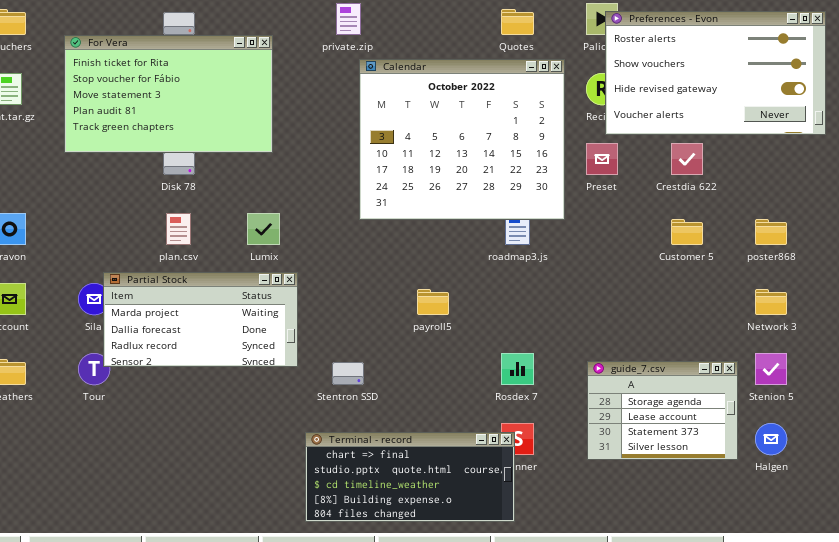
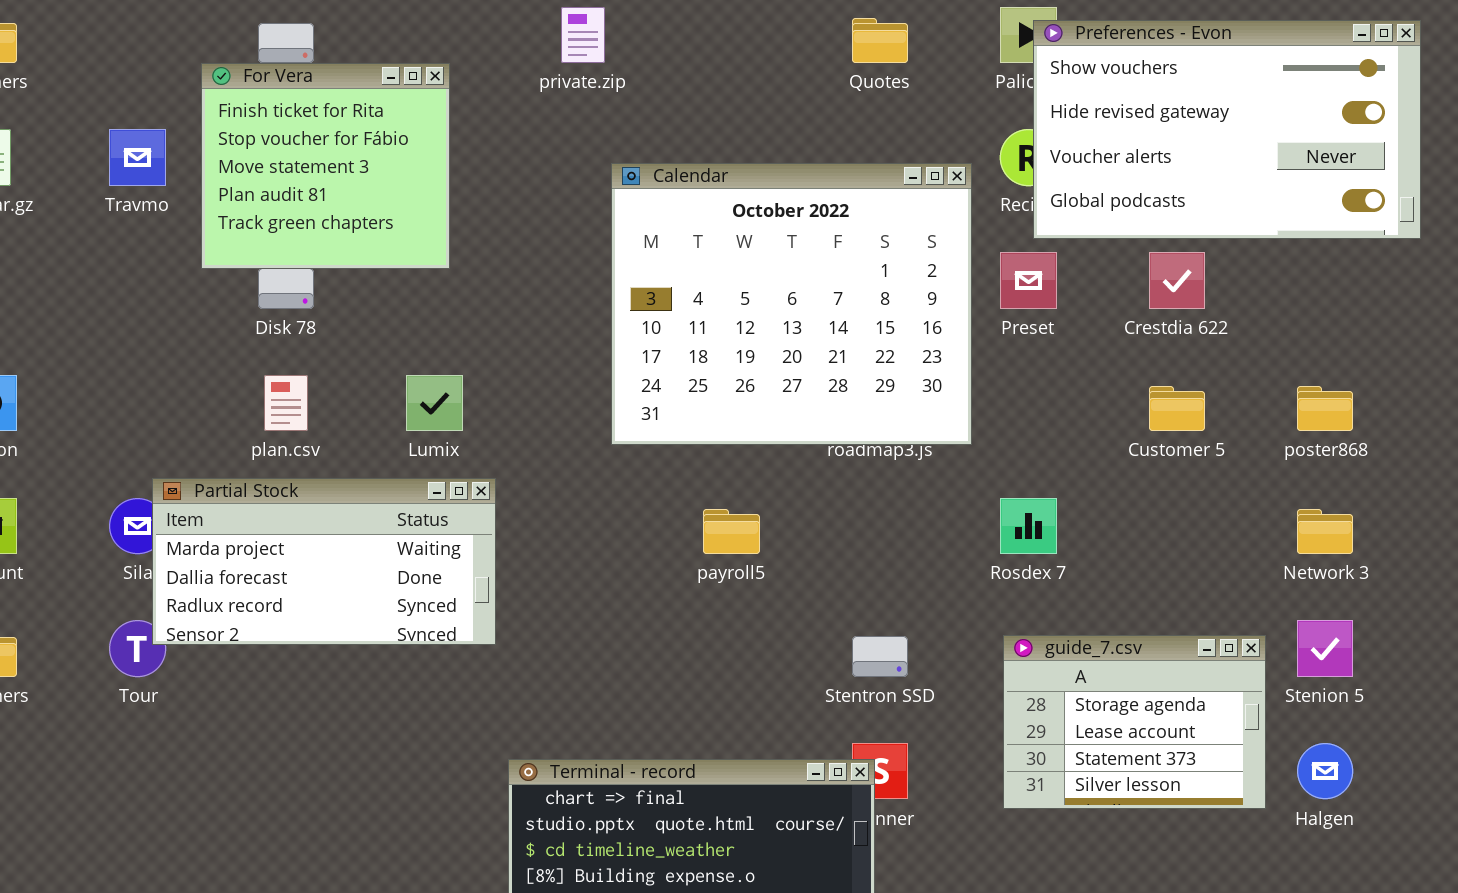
Preferences - Evon: [605,11,826,135] -> [1033,20,1421,239], scrolled down 1 row
For Vera: [64,35,273,153] -> [201,63,450,269], resized
Calendar: [359,59,565,220] -> [611,163,972,445], moved
Rosdex 7: [501,353,534,385] -> [1000,498,1057,554], moved
Stentron SSD: [332,362,364,385] -> [852,636,908,677], moved

